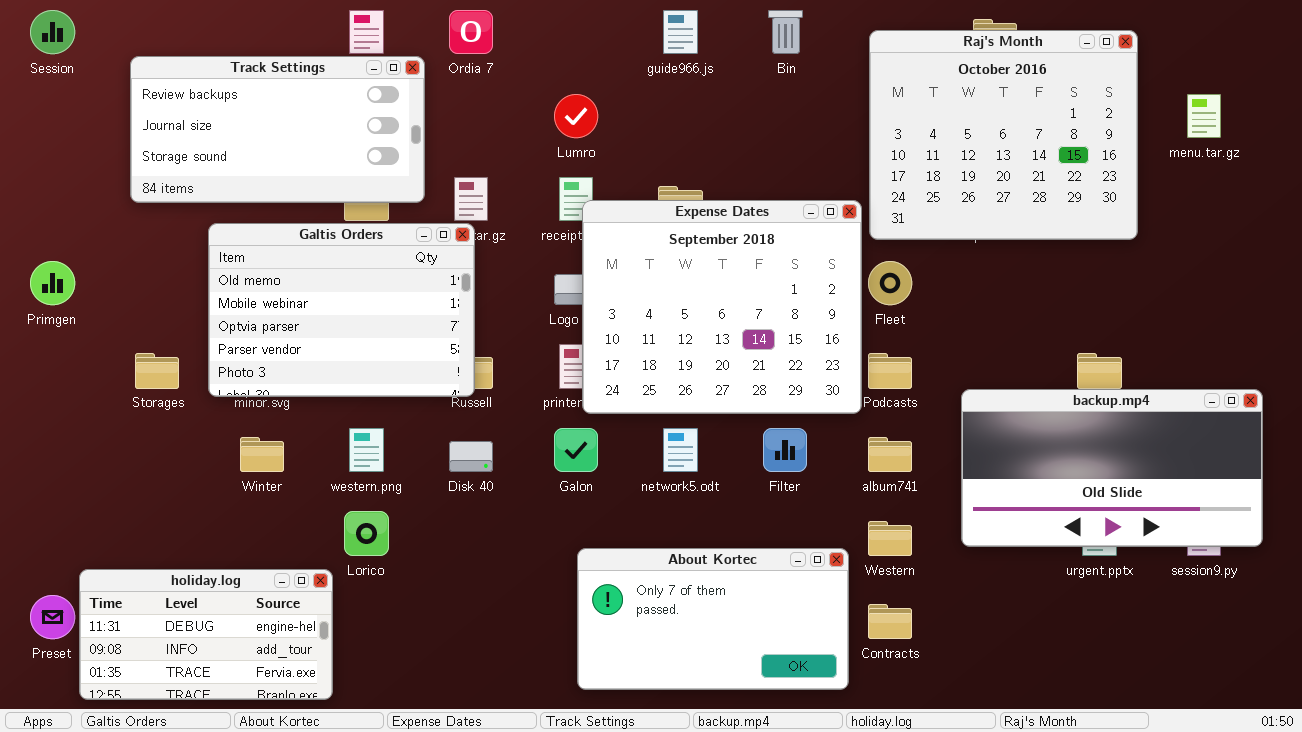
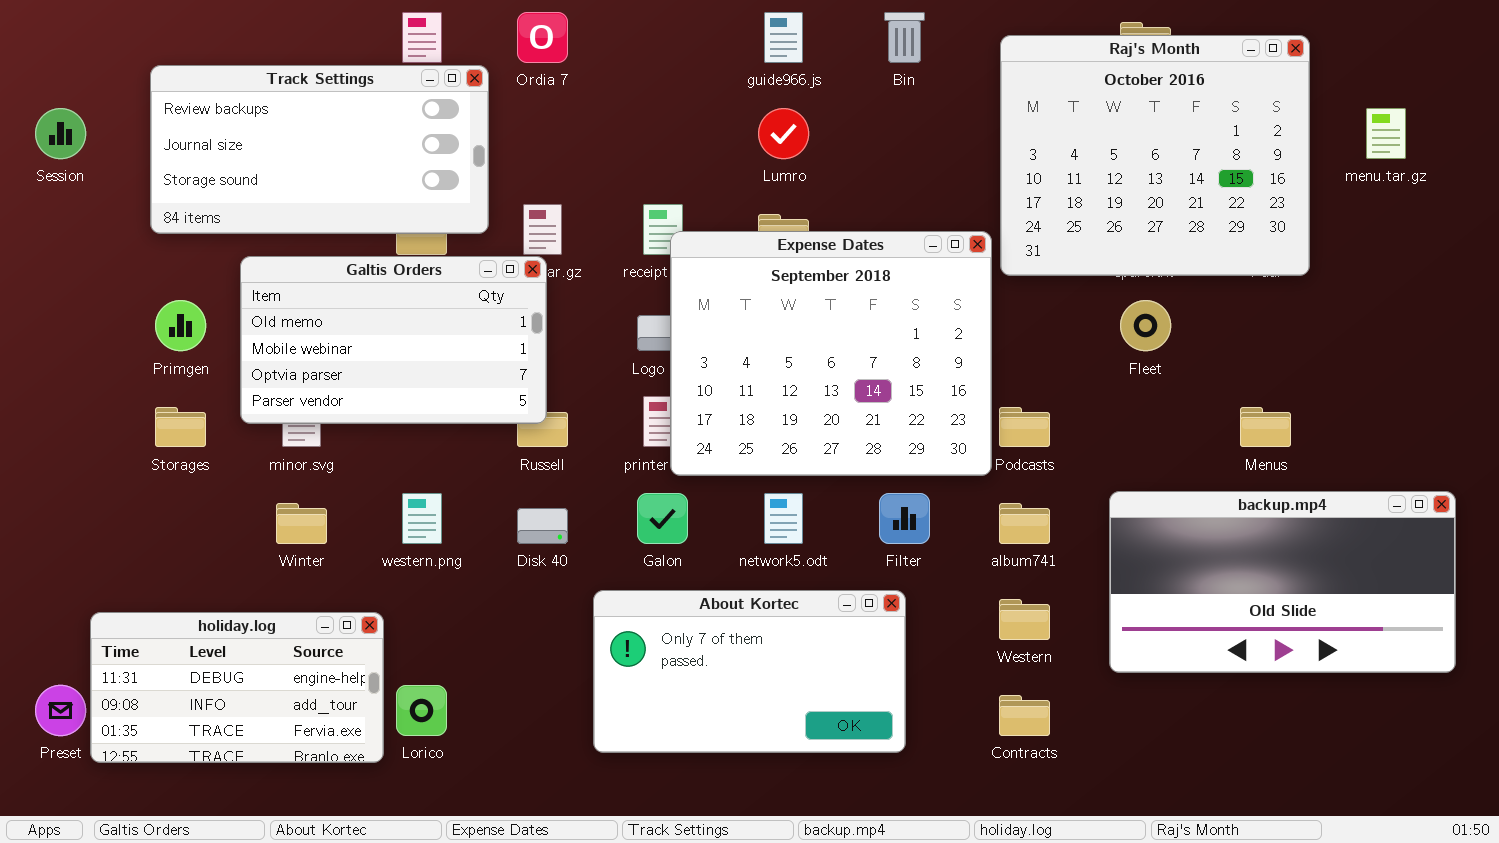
Session: [30,10,75,54] -> [35,108,86,159], moved
Lumro: [554,94,598,138] -> [758,108,809,159], moved
Galtis Orders: [208,223,475,397] -> [240,256,547,424], resized
Primgen: [30,261,75,305] -> [155,300,206,351], moved
Fleet: [868,261,912,305] -> [1120,300,1171,351], moved
backup.mp4: [961,389,1263,547] -> [1109,491,1456,673], moved
Lorico: [344,511,389,556] -> [396,685,447,736], moved
About Kortec: [577,548,849,690] -> [593,590,906,753], moved
holiday.log: [79,569,333,700] -> [90,612,384,763], moved

